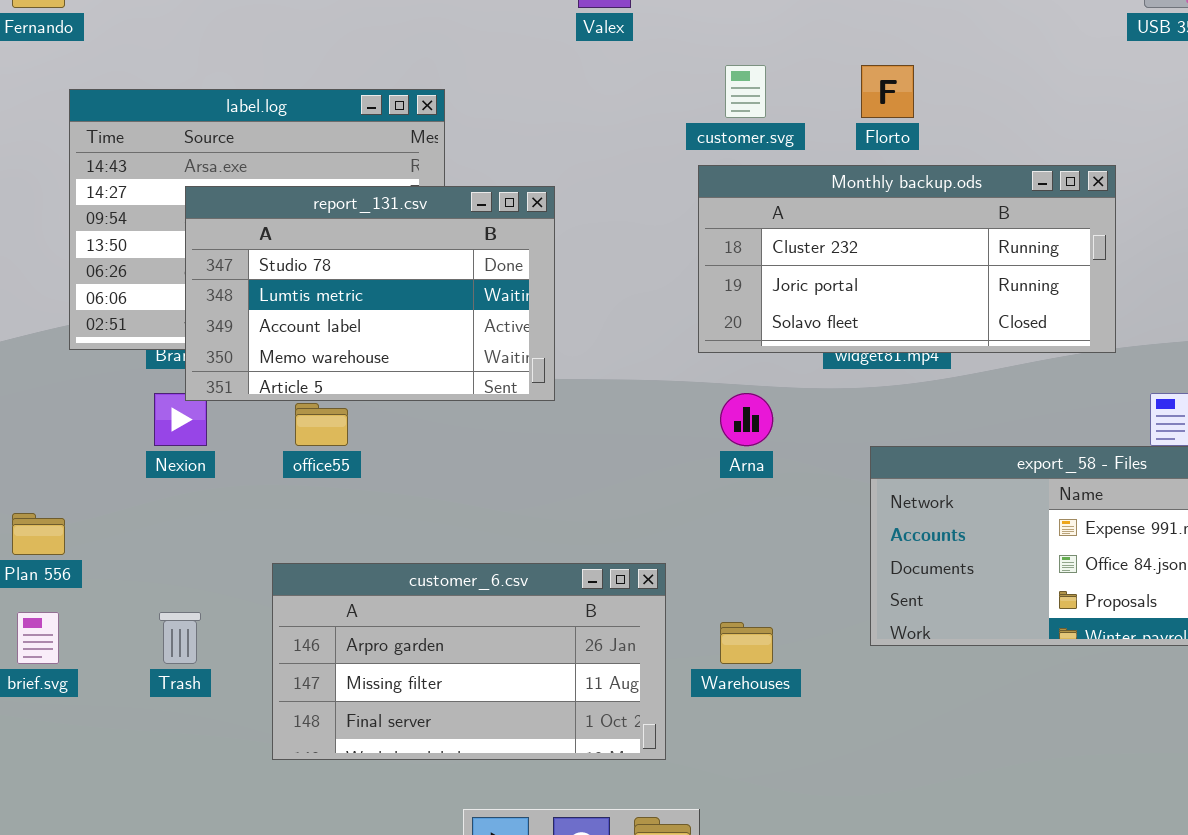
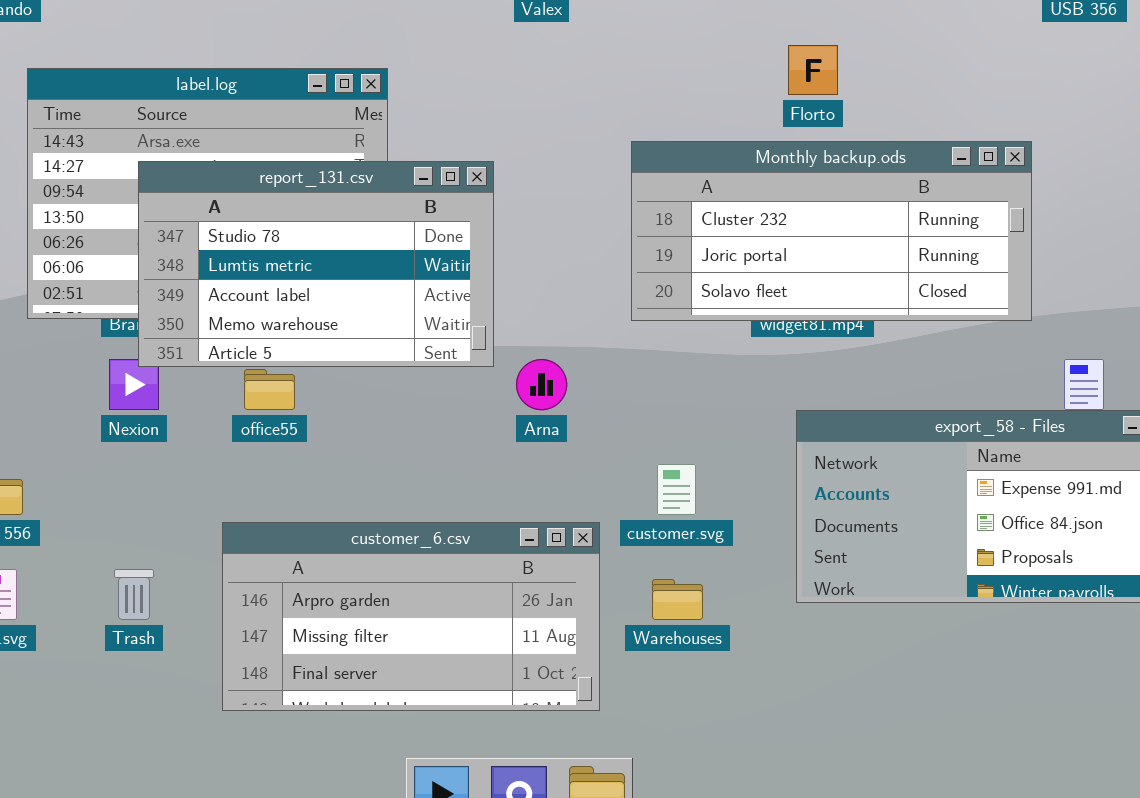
customer.svg: [725,65,766,118] -> [657,464,696,515], moved
Arna: [720,393,773,446] -> [516,359,567,410], moved

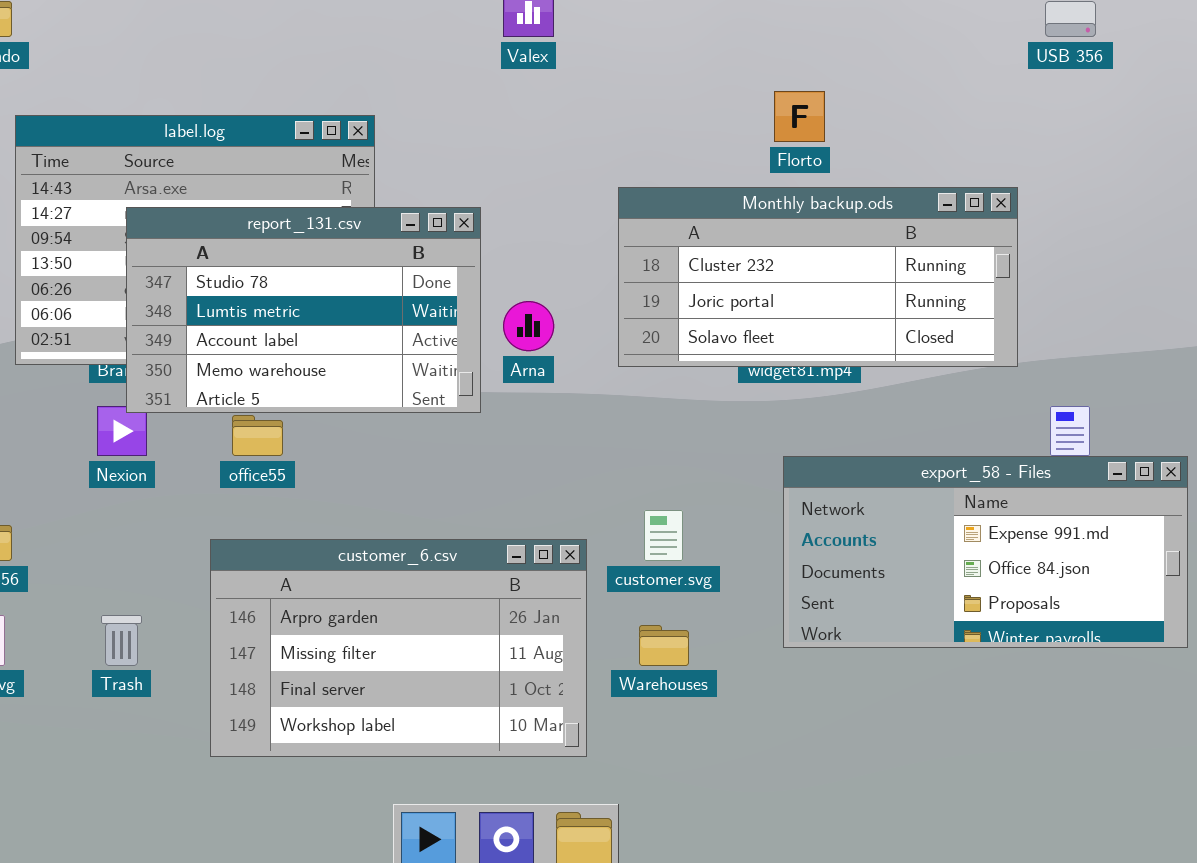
Arna: [516,359,567,410] -> [503,301,554,351], moved
customer_6.csv: [222,522,600,711] -> [210,539,587,757], resized

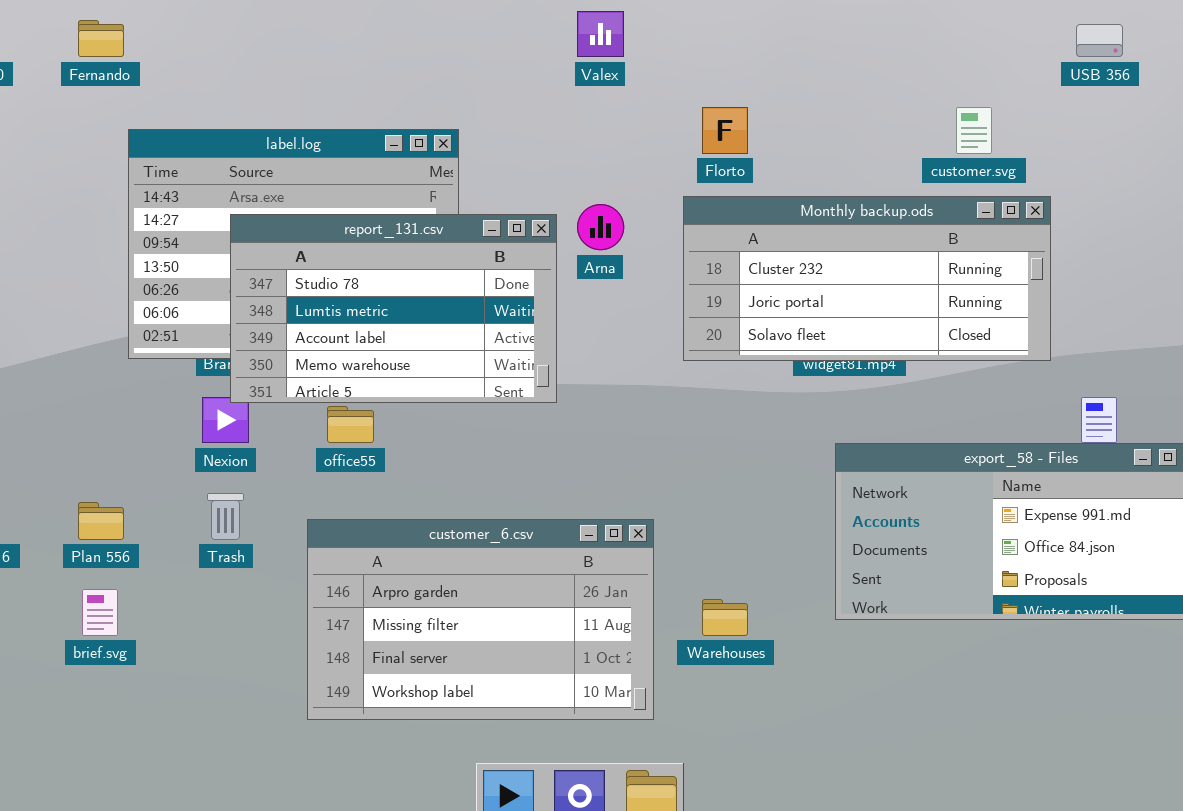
Florto: [774,91,825,142] -> [702,107,748,154], moved
Arna: [503,301,554,351] -> [577,204,624,250], moved
customer.svg: [644,510,683,561] -> [956,107,992,154], moved
Trash: [101,615,142,666] -> [207,493,244,540], moved

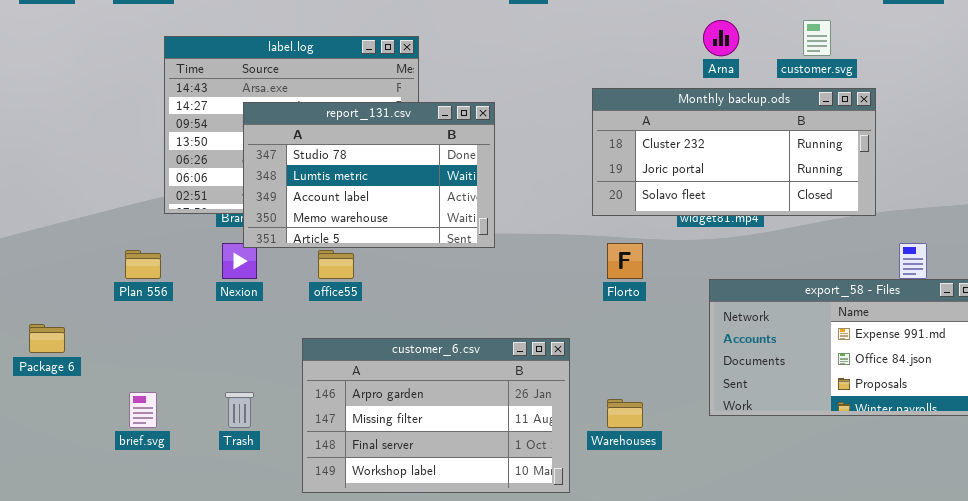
Florto: [702,107,748,154] -> [607,243,643,279], moved
Arna: [577,204,624,250] -> [703,20,739,56], moved
Trash: [207,493,244,540] -> [225,392,254,428], moved
Plan 556: [78,502,124,540] -> [125,250,161,279], moved

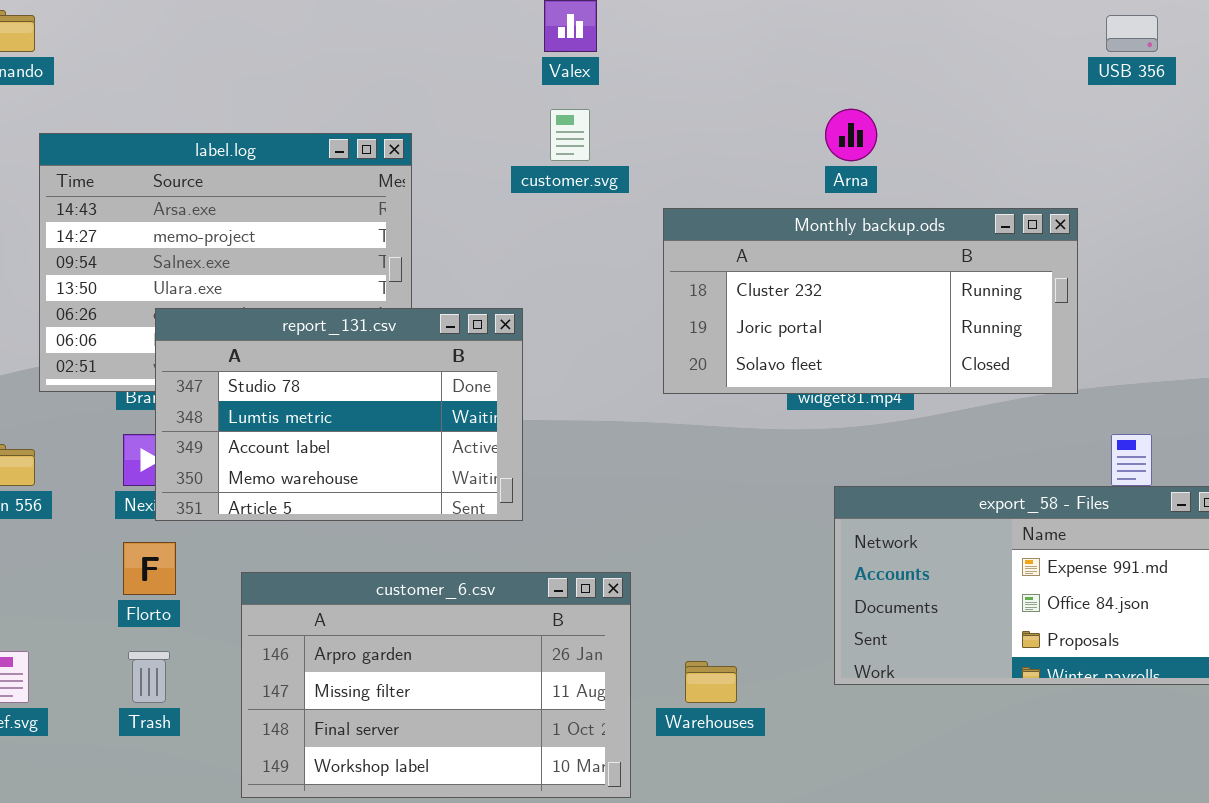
customer.svg: [803,20,831,56] -> [550,109,590,161], moved
report_131.csv: [243,102,495,248] -> [155,308,523,521], moved
Florto: [607,243,643,279] -> [123,542,176,595], moved

